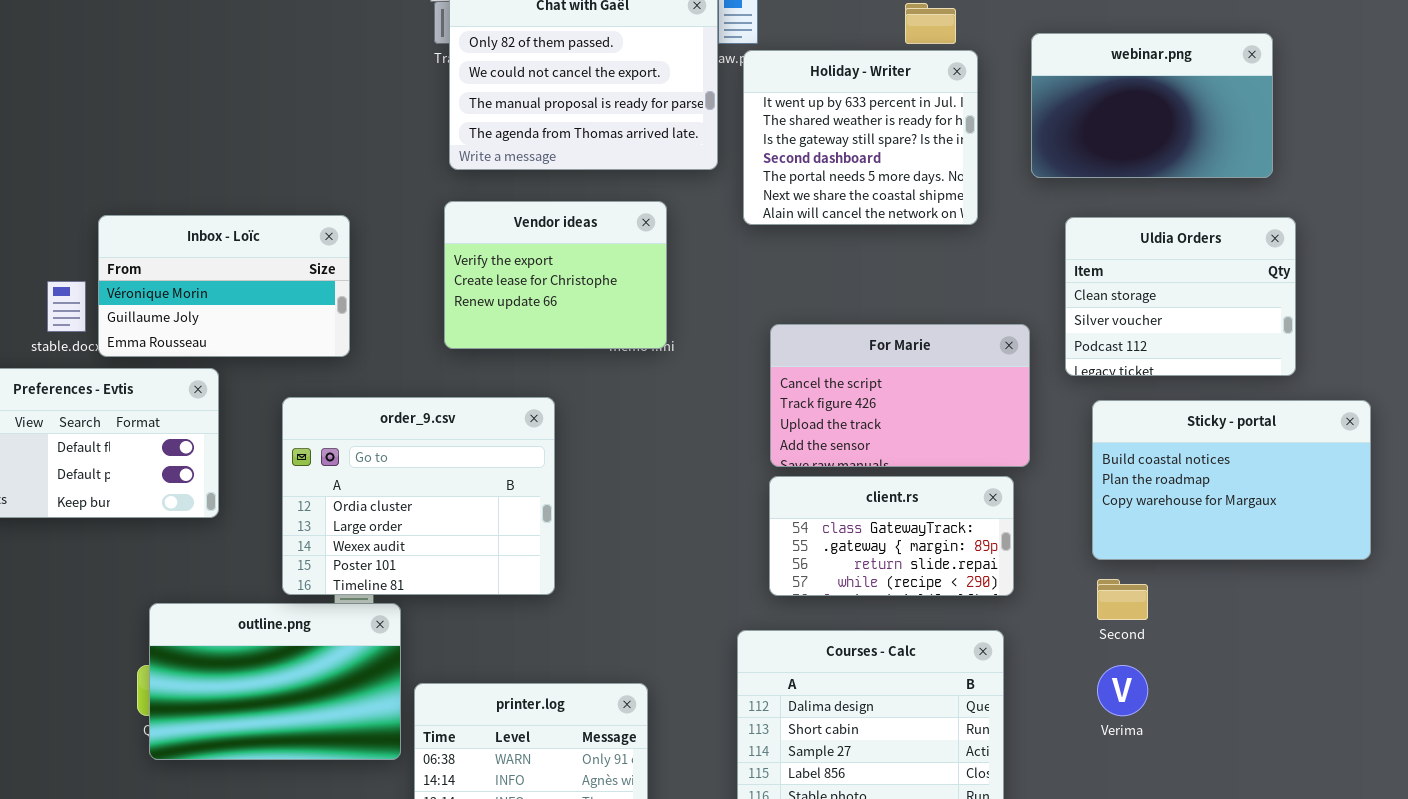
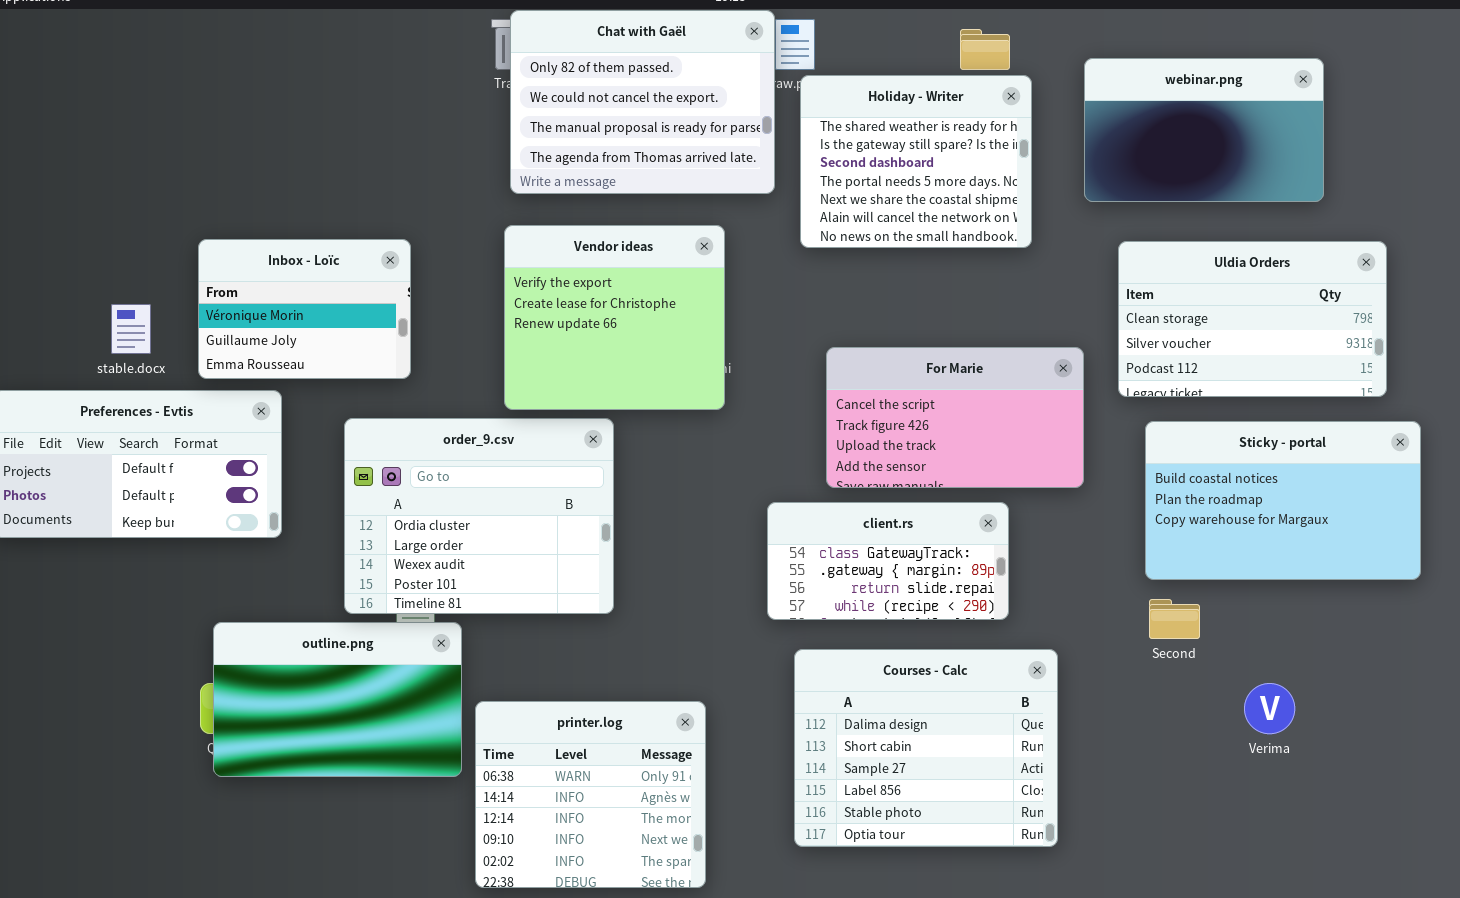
Holiday - Writer: [743,50,978,225] -> [800,75,1032,248], scrolled down 1 row
Vendor ideas: [444,201,667,349] -> [504,225,725,410], resized
Inbox - Loïc: [98,215,350,357] -> [198,239,411,379], resized
Uldia Orders: [1065,217,1296,376] -> [1118,241,1387,397], resized
client.rs: [769,476,1014,596] -> [767,502,1009,620], moved
Verima: [1097,665,1148,716] -> [1244,683,1295,734], moved

